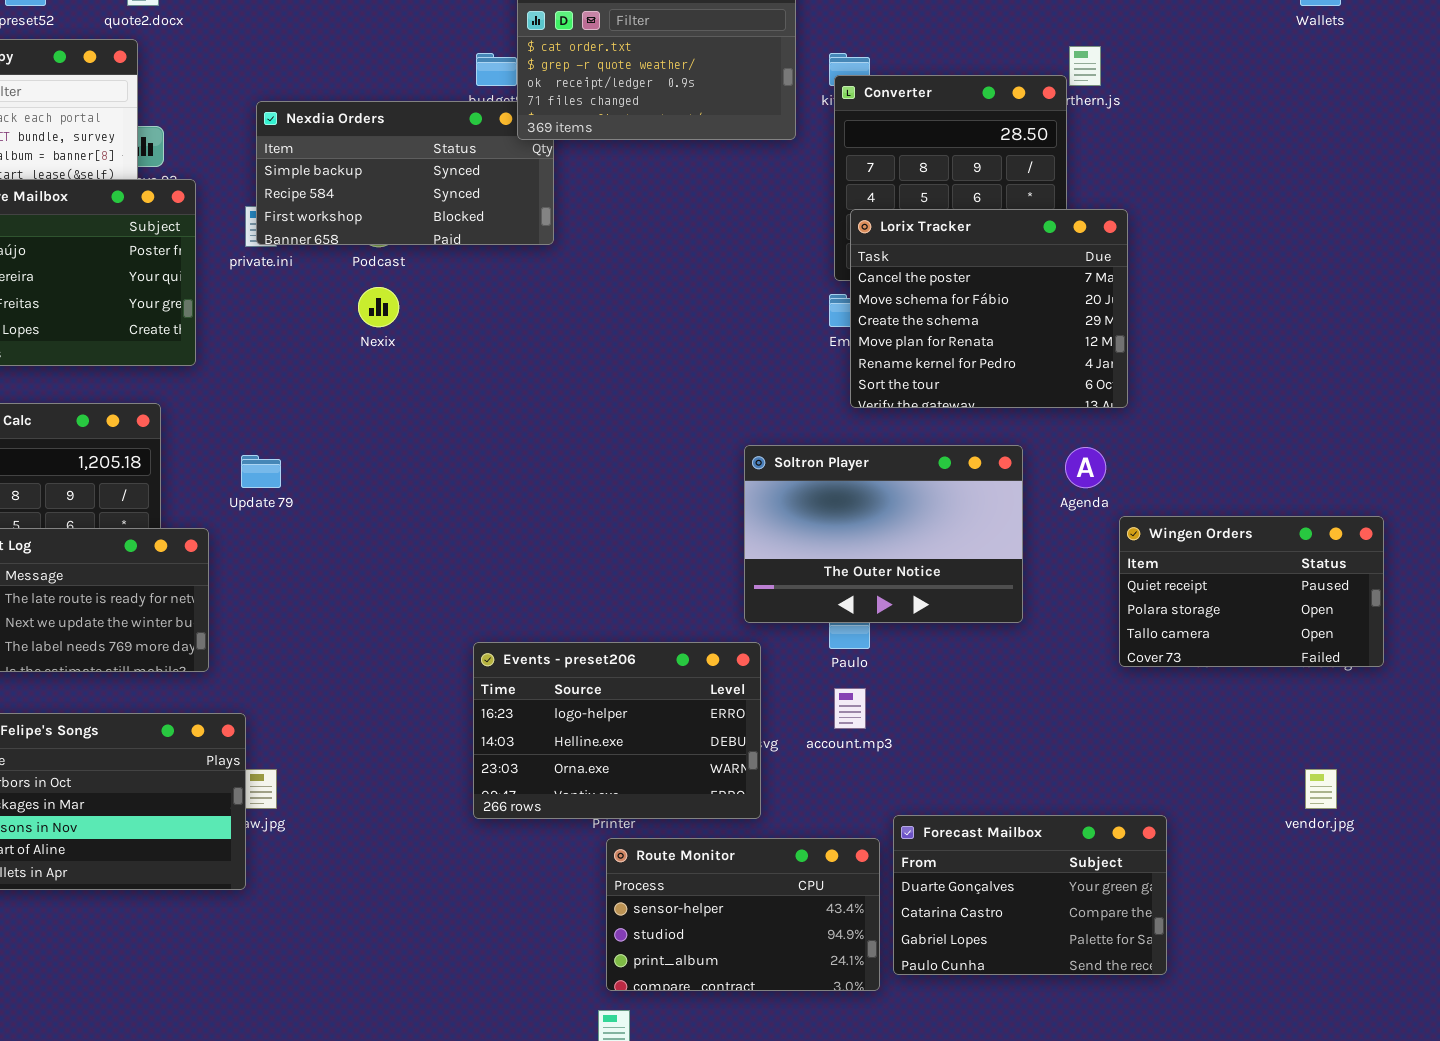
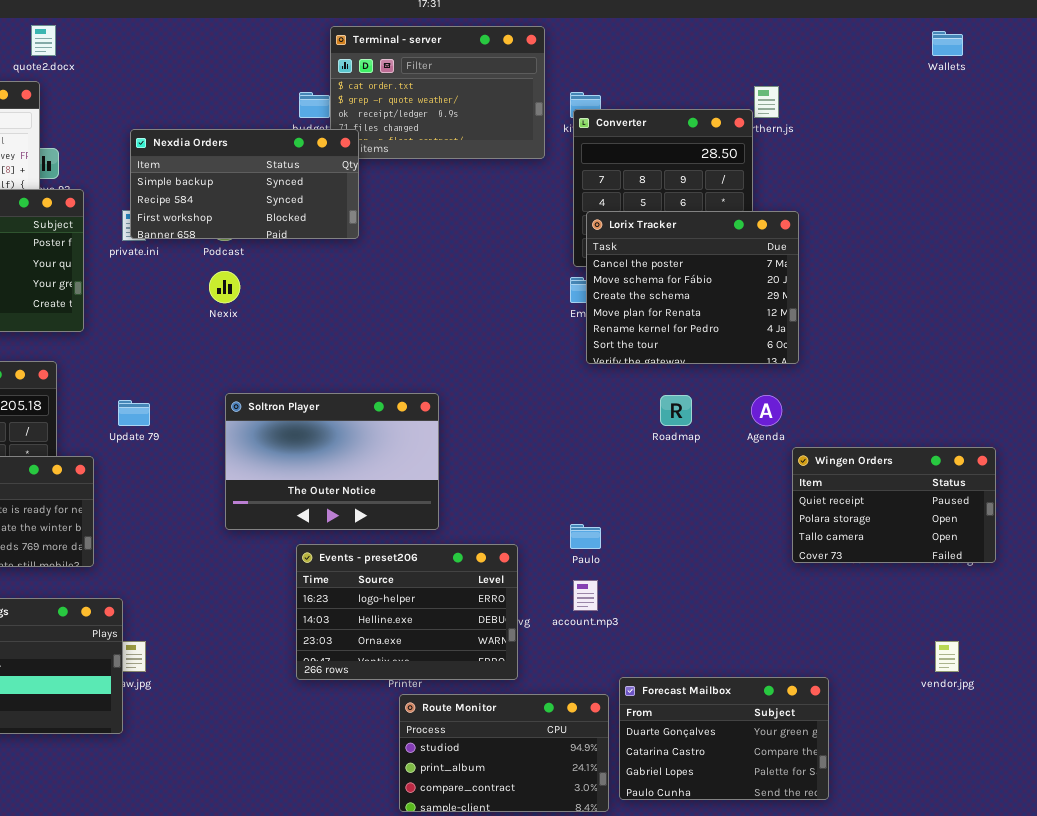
Nexdia Orders: [256,101,554,245] -> [130,129,359,239], raised
Soltron Player: [744,445,1023,623] -> [225,393,439,530], moved
Route Monitor: [606,838,880,991] -> [399,694,609,812], scrolled down 1 row

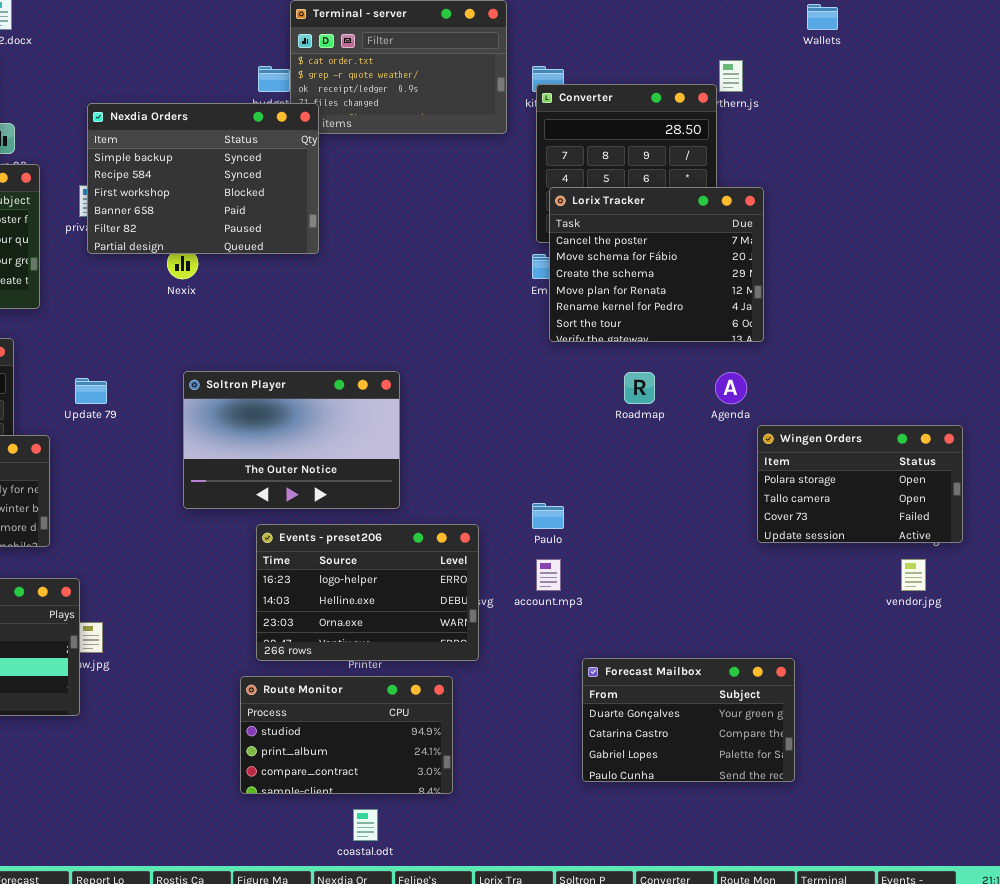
Wallets: [932,31,963,56] -> [807,4,838,30], moved
Nexdia Orders: [130,129,359,239] -> [87,103,319,254], resized
Wingen Orders: [792,447,996,563] -> [757,425,963,543], scrolled down 1 row
vendor.jpg: [935,641,959,672] -> [901,559,926,591], moved
Route Monitor: [399,694,609,812] -> [240,676,453,794], moved

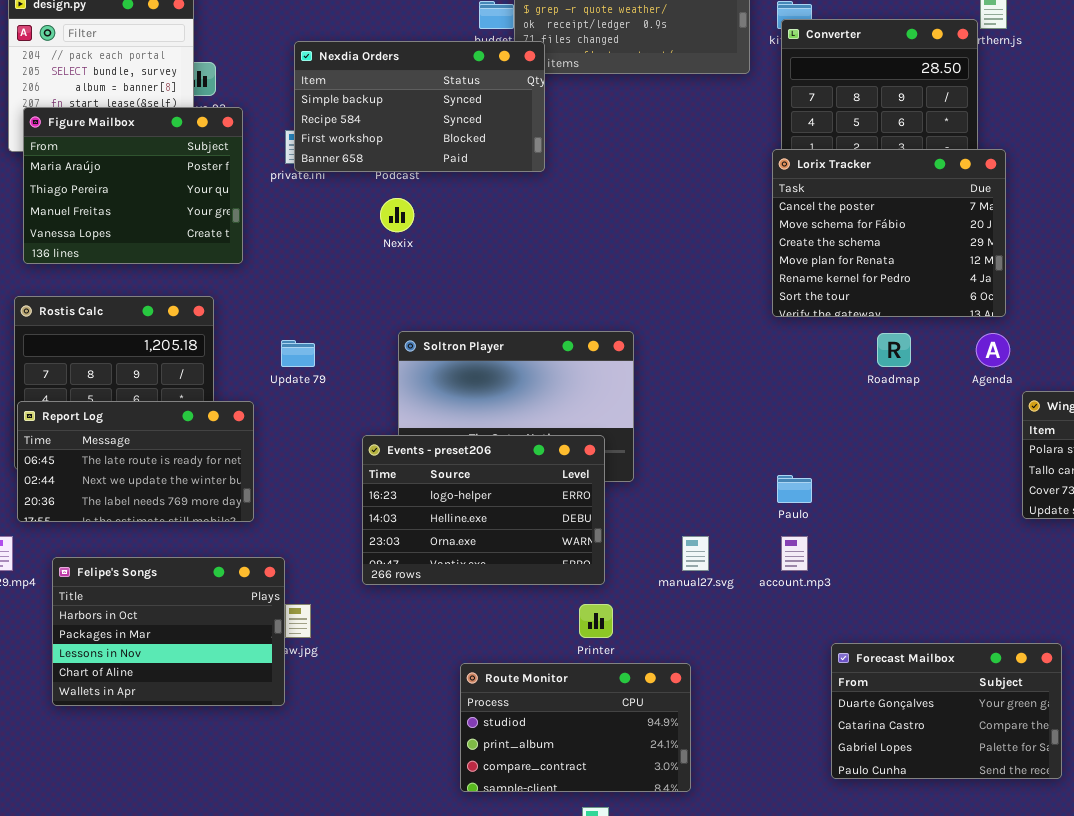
Nexdia Orders: [87,103,319,254] -> [294,41,545,172], resized
Lorix Tracker: [549,187,764,342] -> [772,149,1006,317], moved
Events - preset206: [256,524,479,661] -> [362,435,605,585], moved

